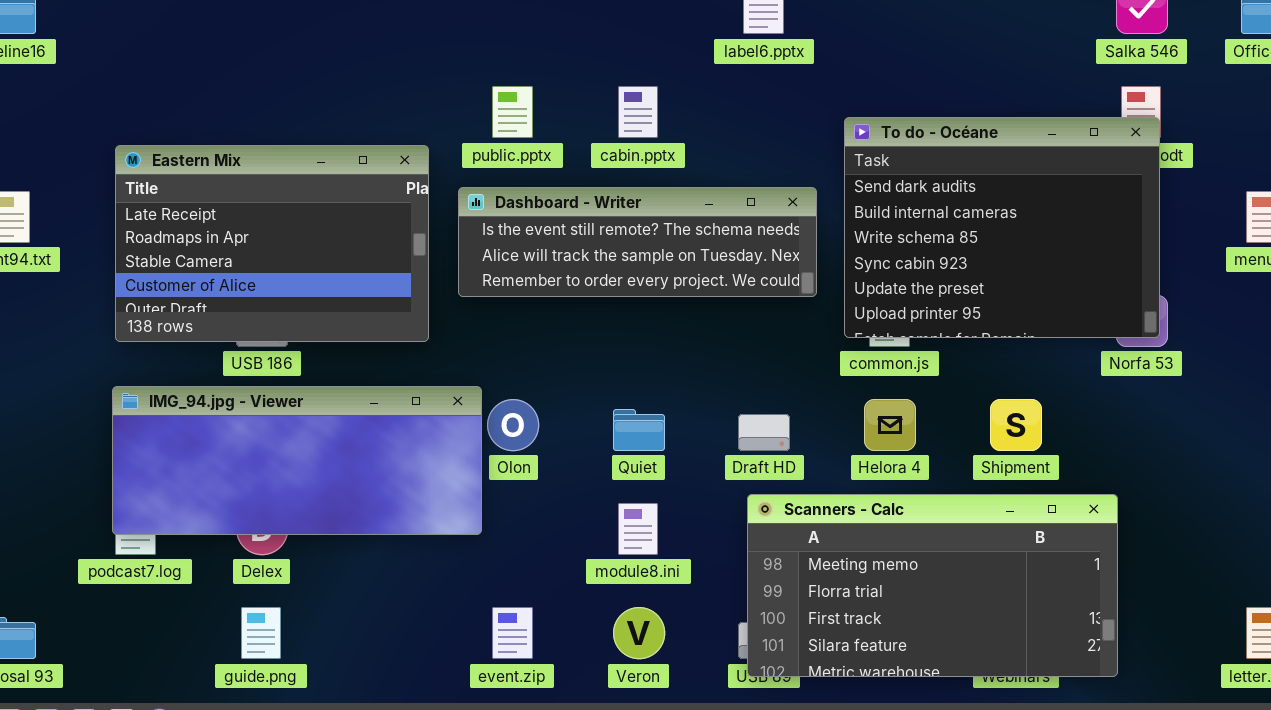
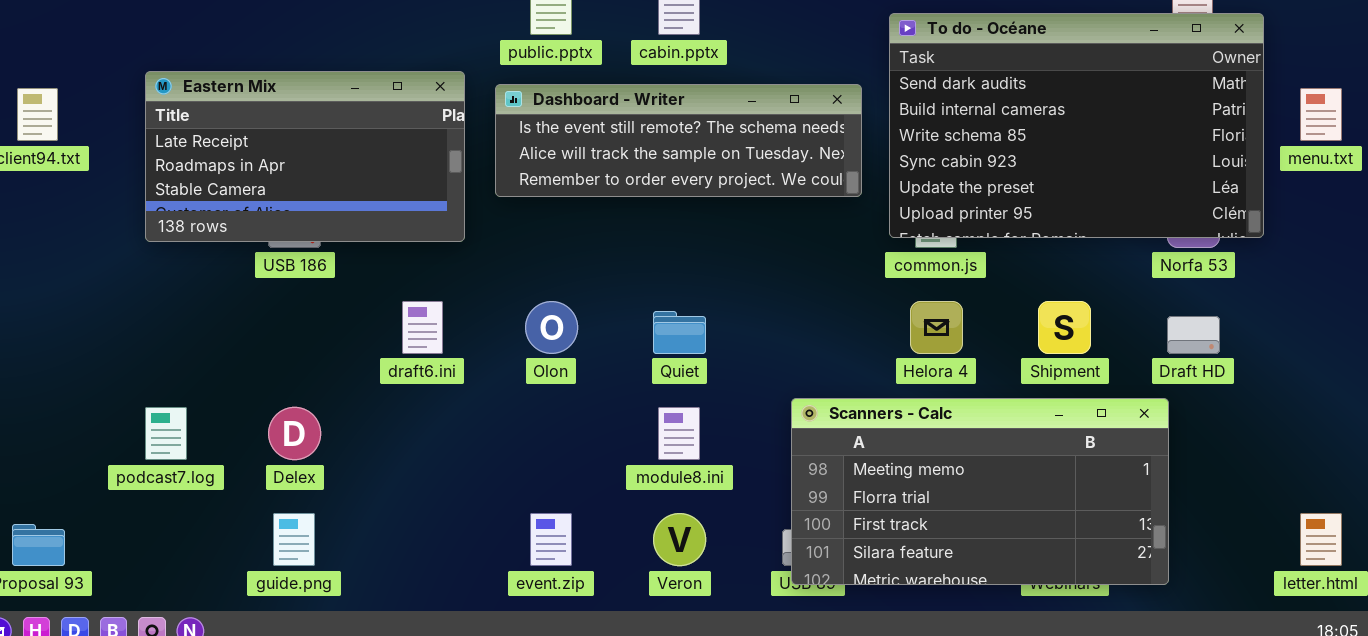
To do - Océane: [844,117,1160,338] -> [889,13,1264,238], resized
Eastern Mix: [115,145,429,342] -> [145,71,465,242], resized
IMG_94.jpg - Viewer: [112,386,482,535] -> none, closed
Draft HD: [738,414,790,451] -> [1167,316,1220,354], moved

